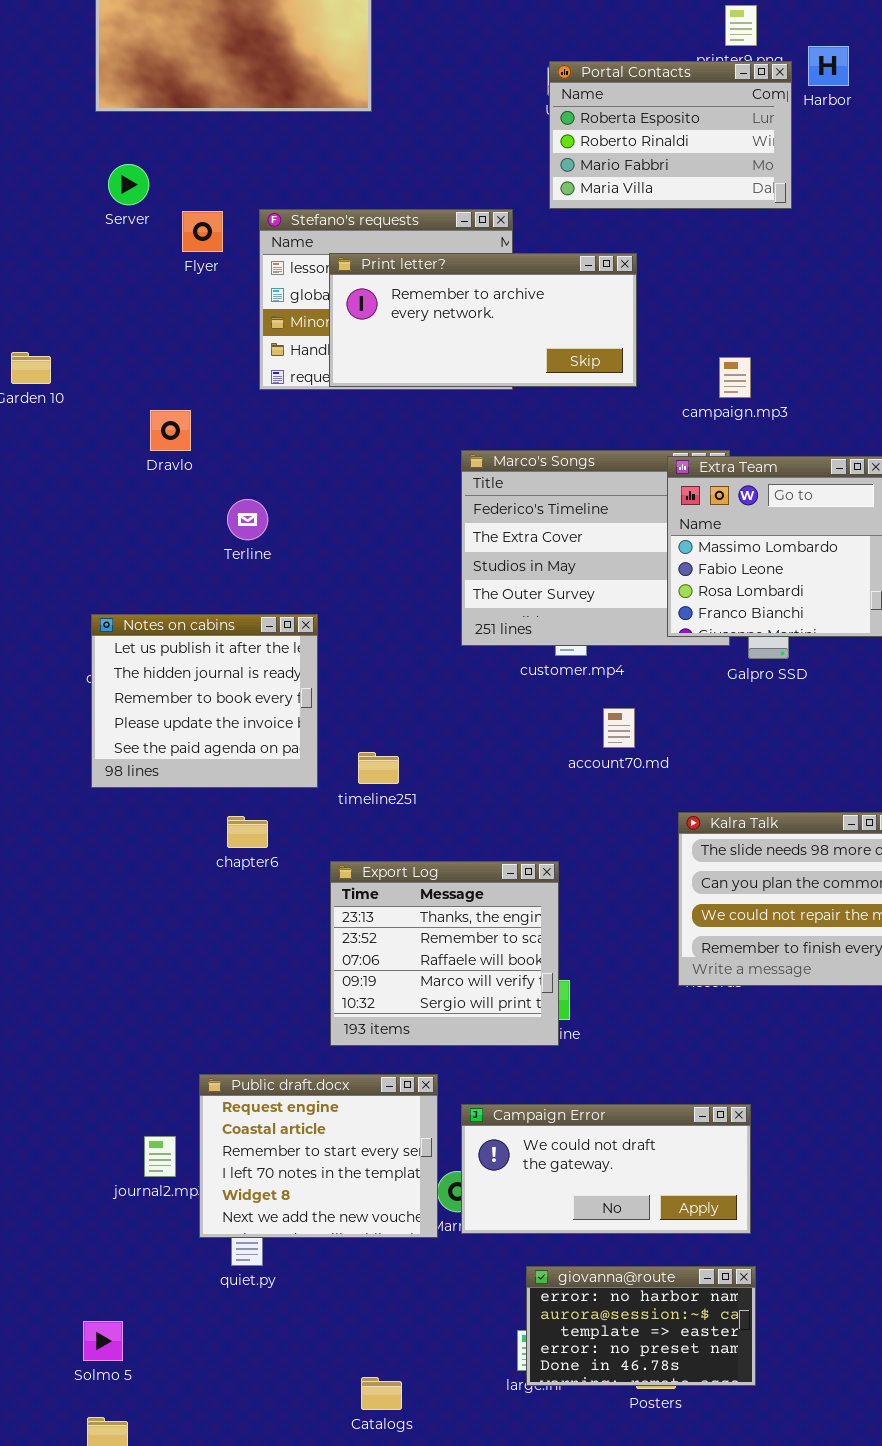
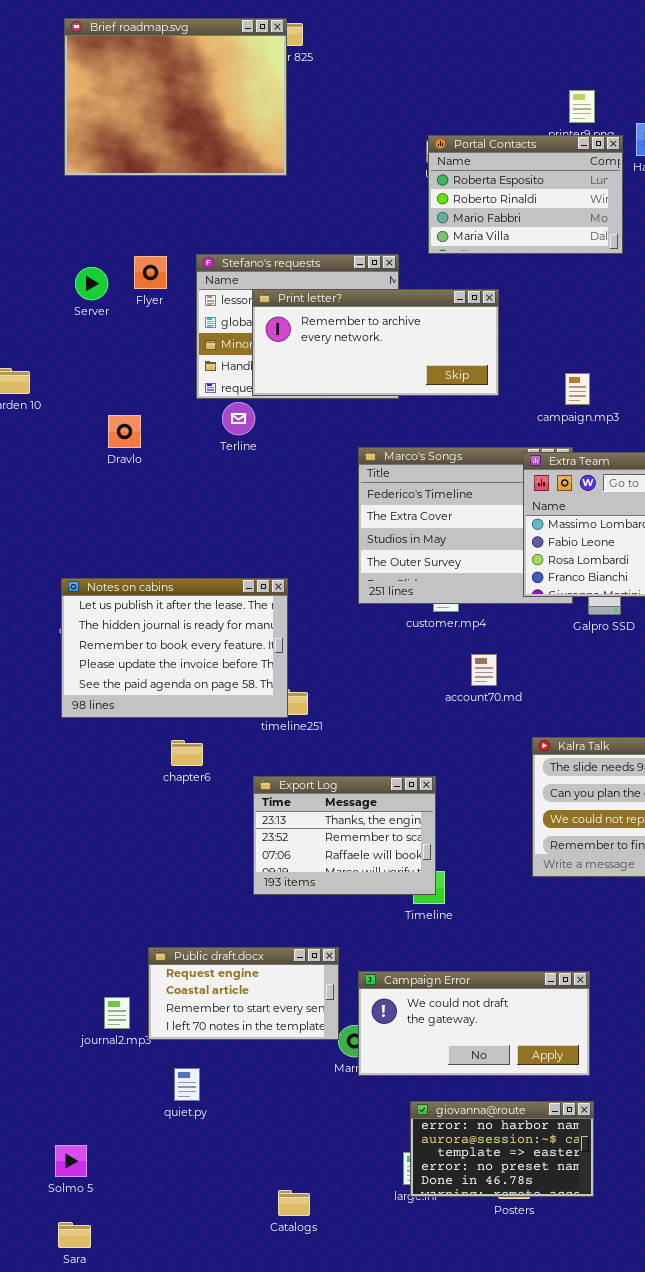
Server: [108,164,149,205] -> [75,267,108,300], moved
Terline: [227,499,268,540] -> [222,402,255,435], moved
Notes on cabins: [91,614,318,788] -> [61,578,288,718], resized
Export Log: [330,861,559,1046] -> [253,776,436,895], resized
Public draft.docx: [199,1074,438,1238] -> [148,947,339,1040], resized

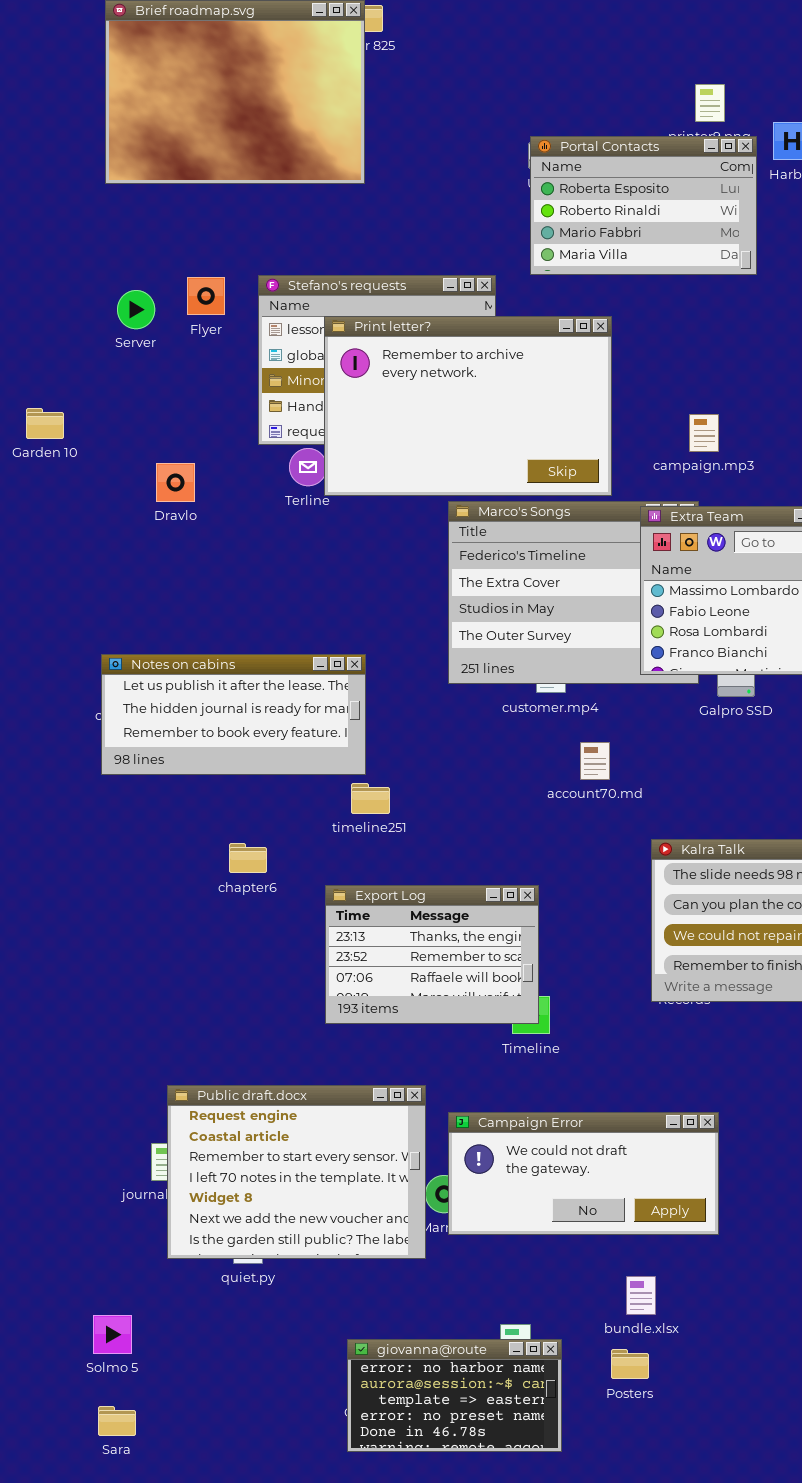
Print letter?: [252,289,499,396] -> [324,316,612,496], resized
Notes on cabins: [61,578,288,718] -> [101,654,366,775], resized
Public draft.docx: [148,947,339,1040] -> [167,1085,426,1259], resized
giovanna@route: [410,1101,594,1197] -> [347,1339,562,1452], moved

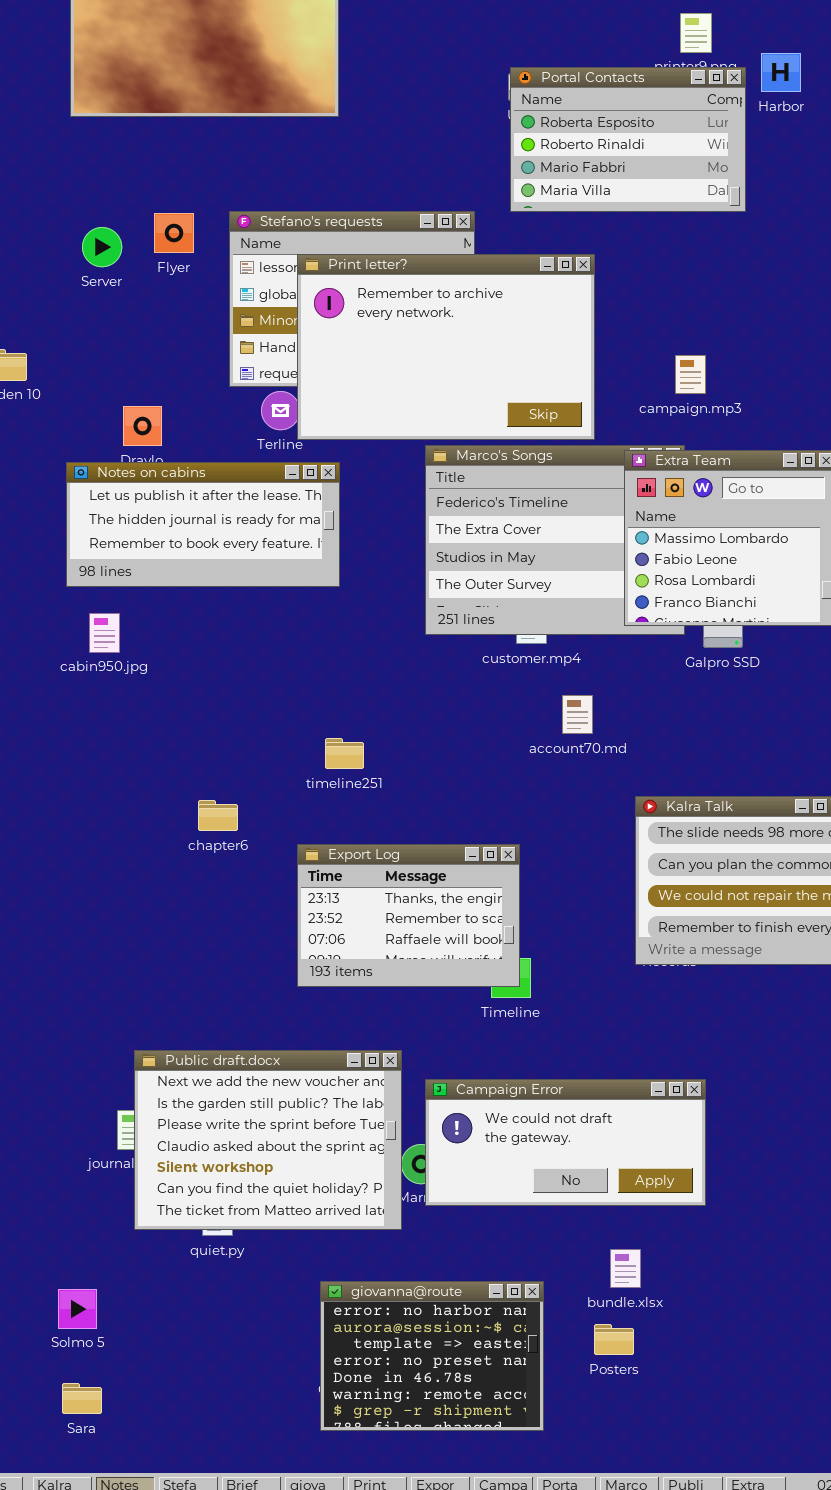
Notes on cabins: [101,654,366,775] -> [66,462,340,587], moved
Public draft.docx: [167,1085,426,1259] -> [134,1050,402,1230], scrolled down 5 rows
giovanna@route: [347,1339,562,1452] -> [320,1281,544,1431], resized

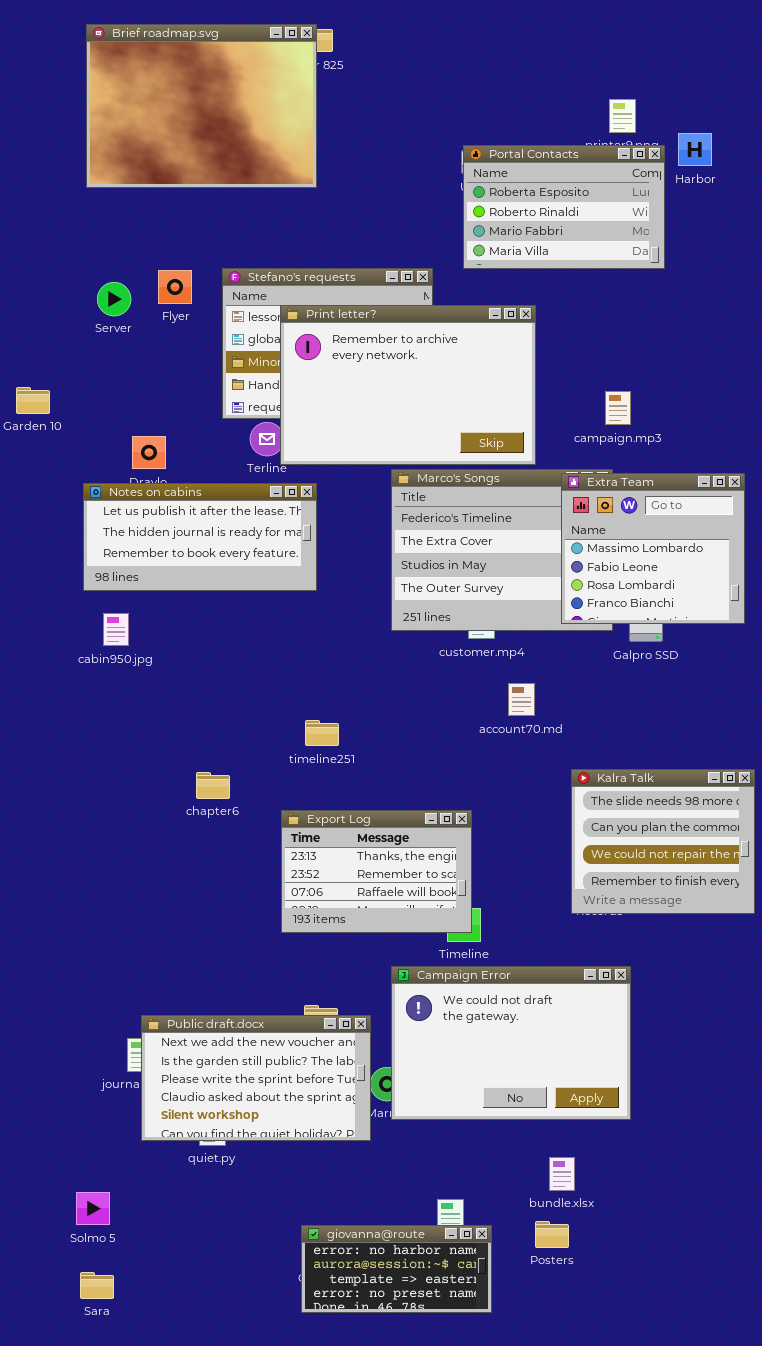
Public draft.docx: [134,1050,402,1230] -> [141,1015,371,1141], resized
Campaign Error: [425,1079,706,1206] -> [391,966,631,1120], resized
giovanna@route: [320,1281,544,1431] -> [301,1225,492,1313], resized

